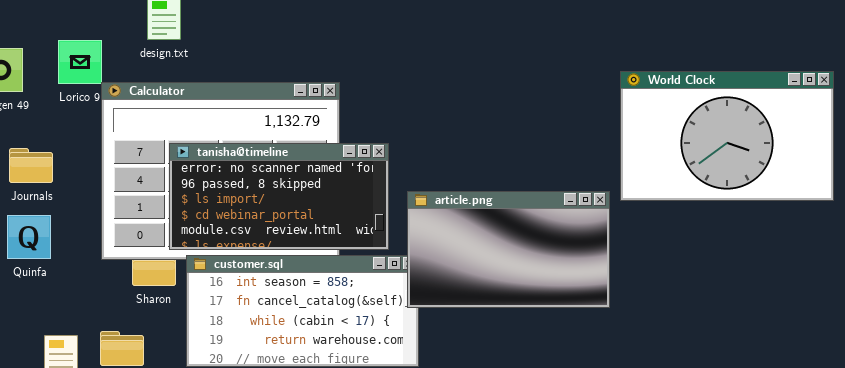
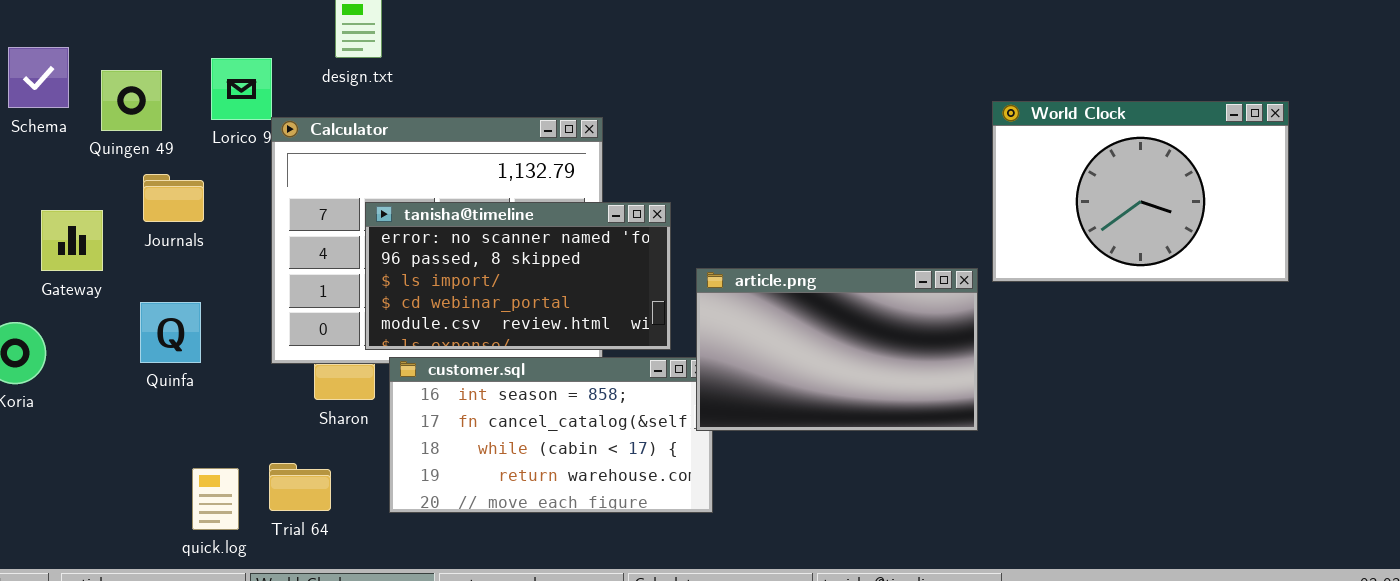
Journals: [9,148,53,183] -> [143,174,204,222], moved

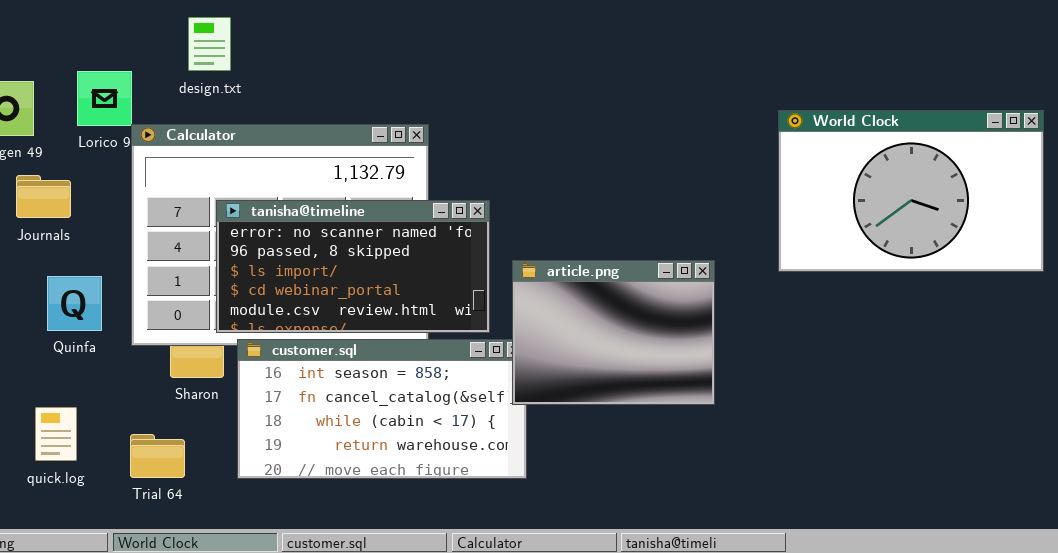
article.png: [696,268,978,431] -> [512,260,715,405], resized
Quinfa: [140,302,201,363] -> [47,276,102,331], moved
quick.log: [192,468,239,530] -> [35,407,77,461], moved

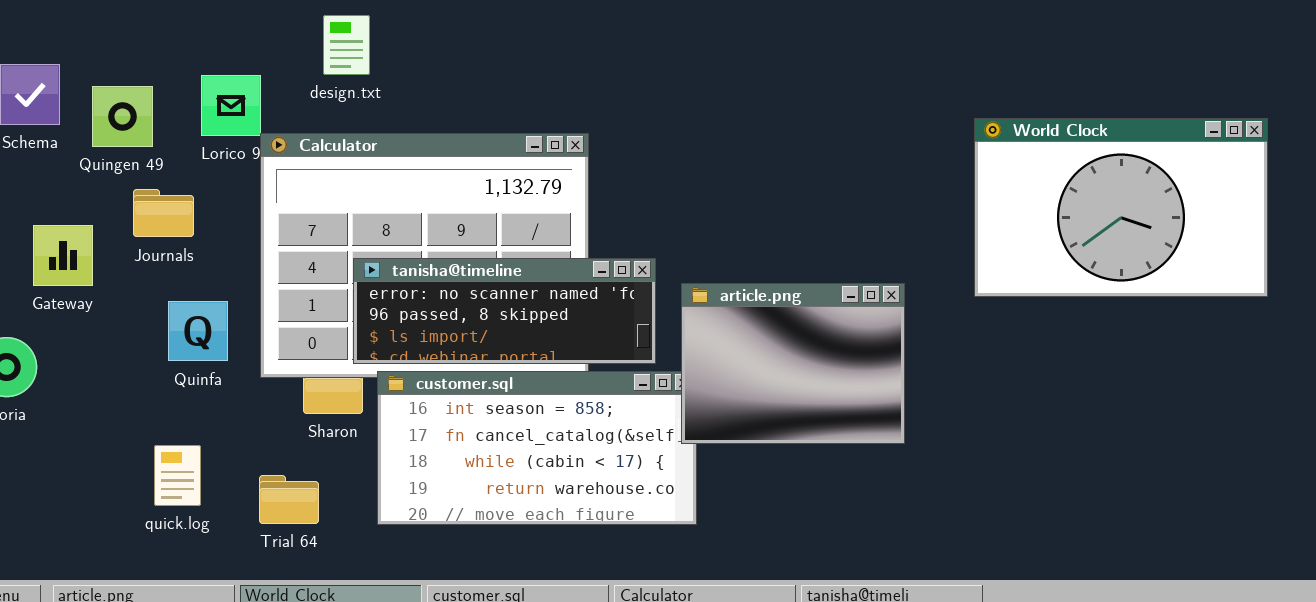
tanisha@timeline: [216,200,490,333] -> [353,258,656,364], resized

